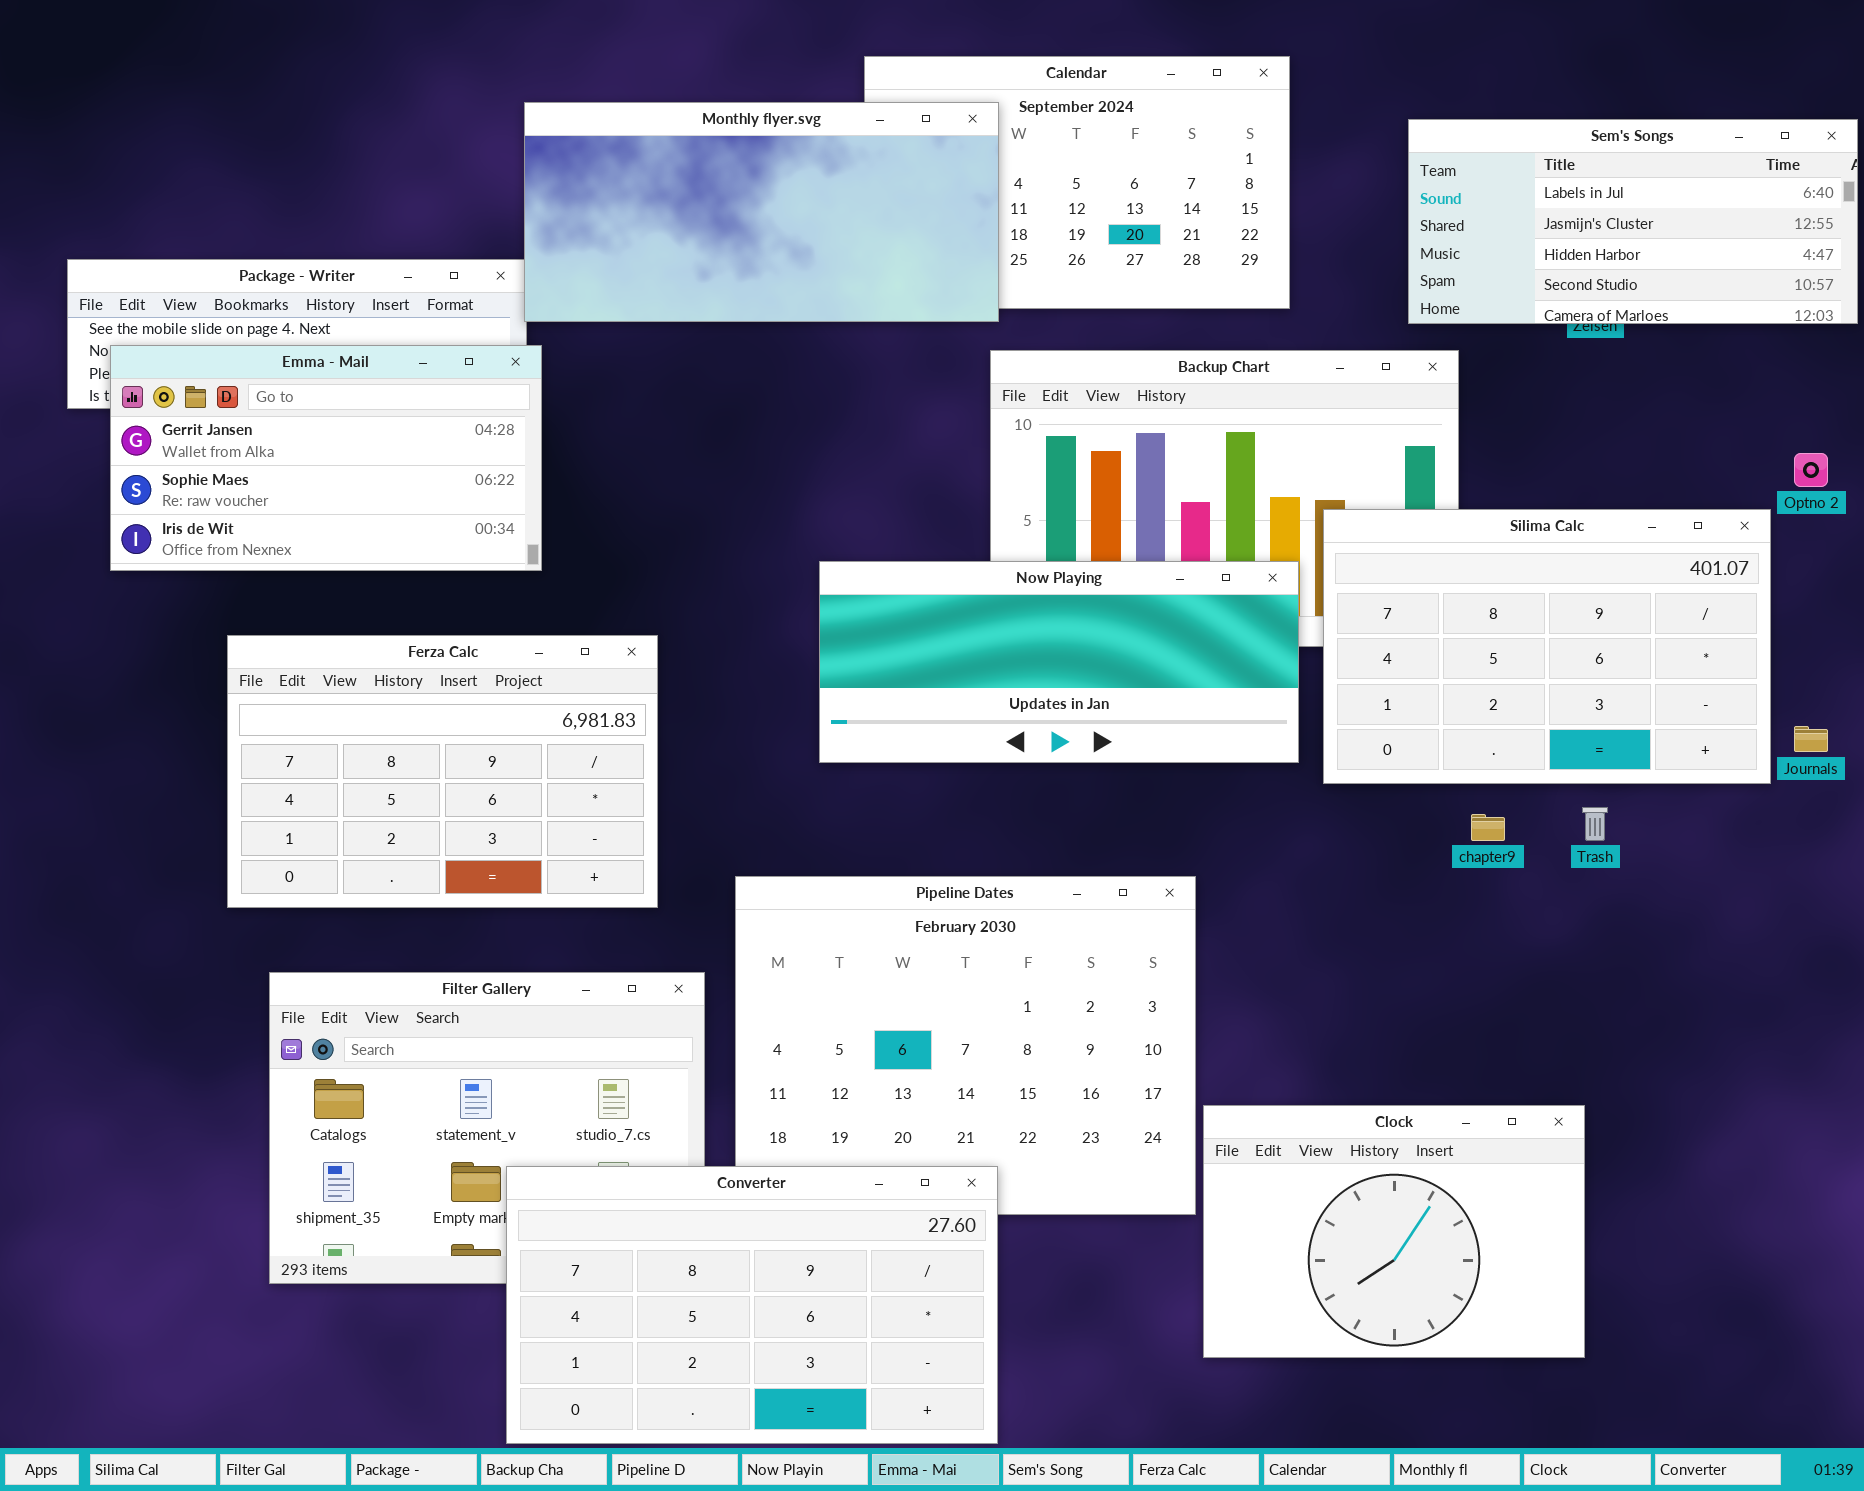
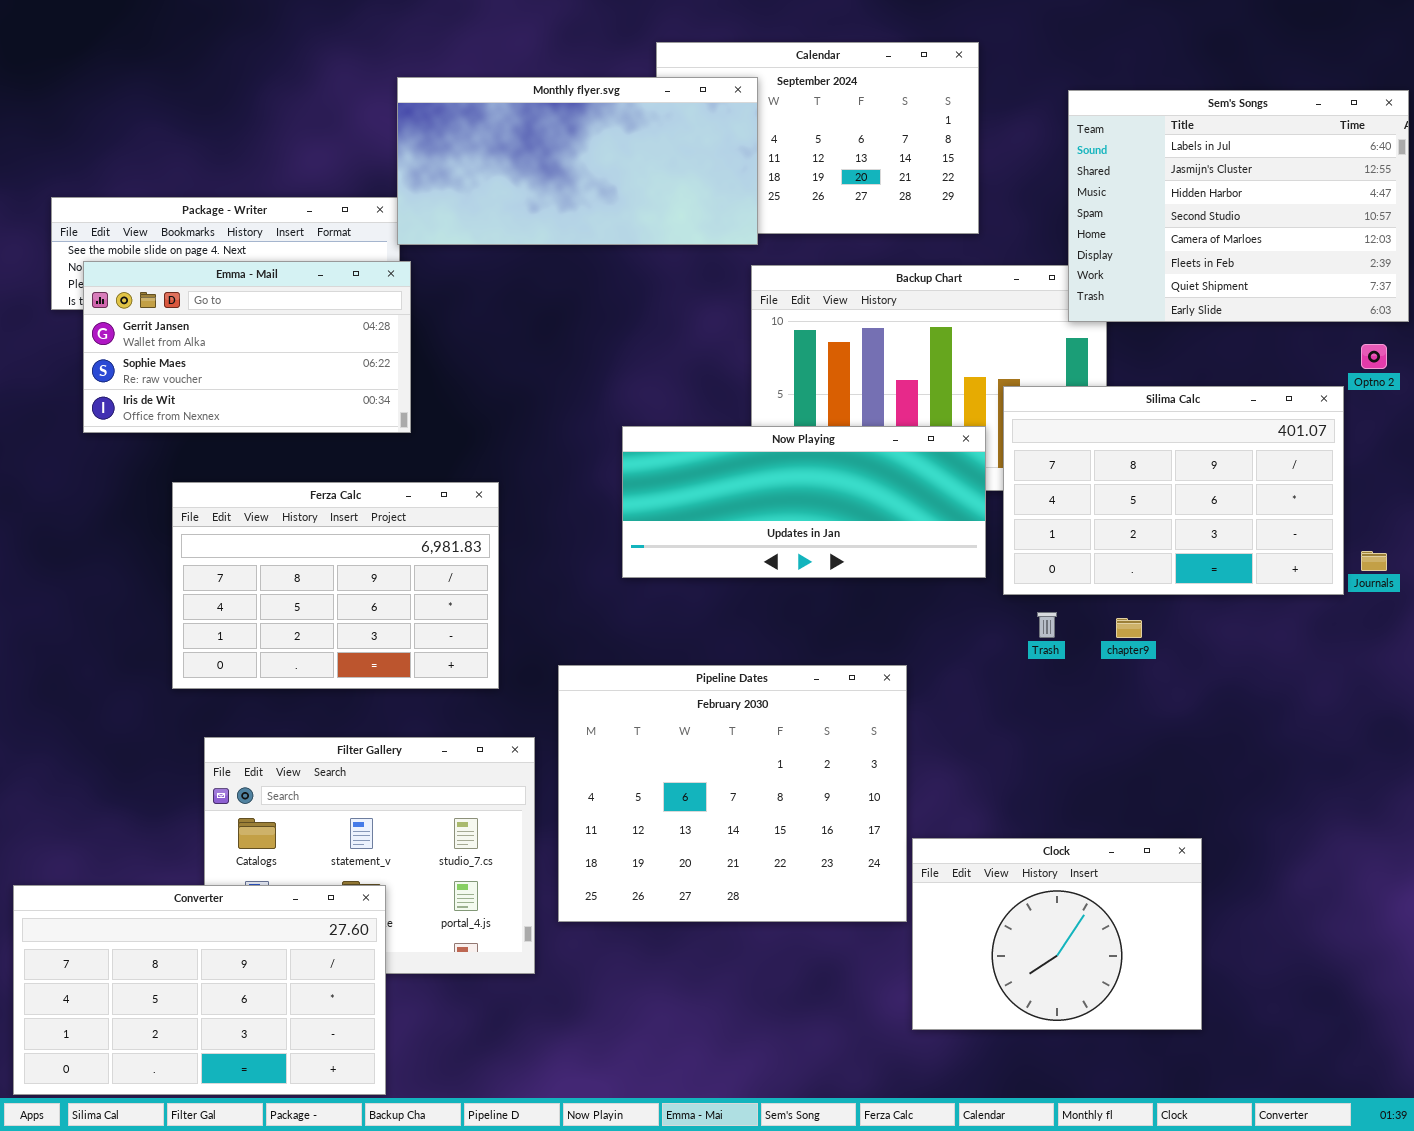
Sem's Songs: [1408,119,1858,324] -> [1068,90,1409,322], resized
Trash: [1582,807,1608,841] -> [1037,612,1057,638], moved
Converter: [506,1166,998,1444] -> [13,885,386,1095], moved

